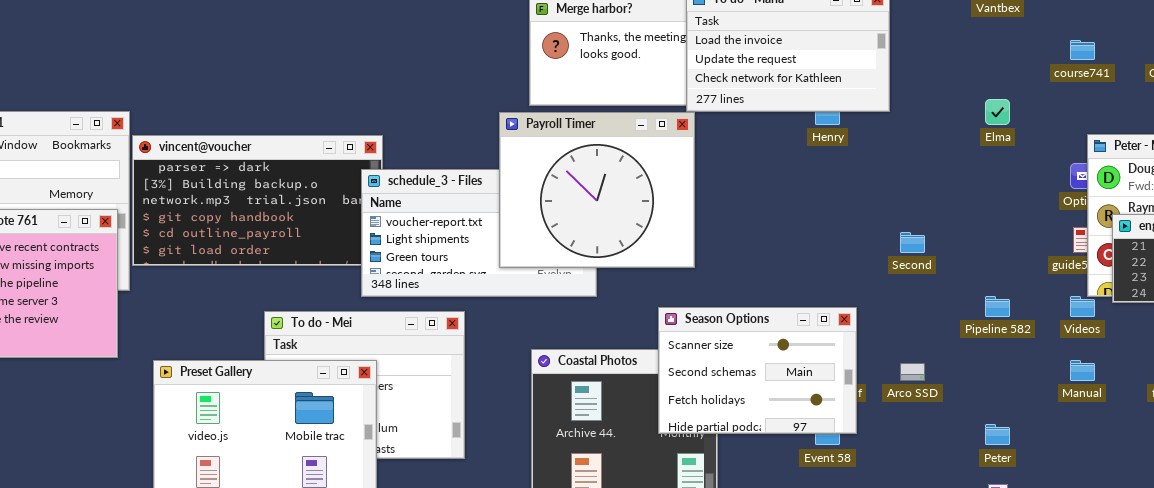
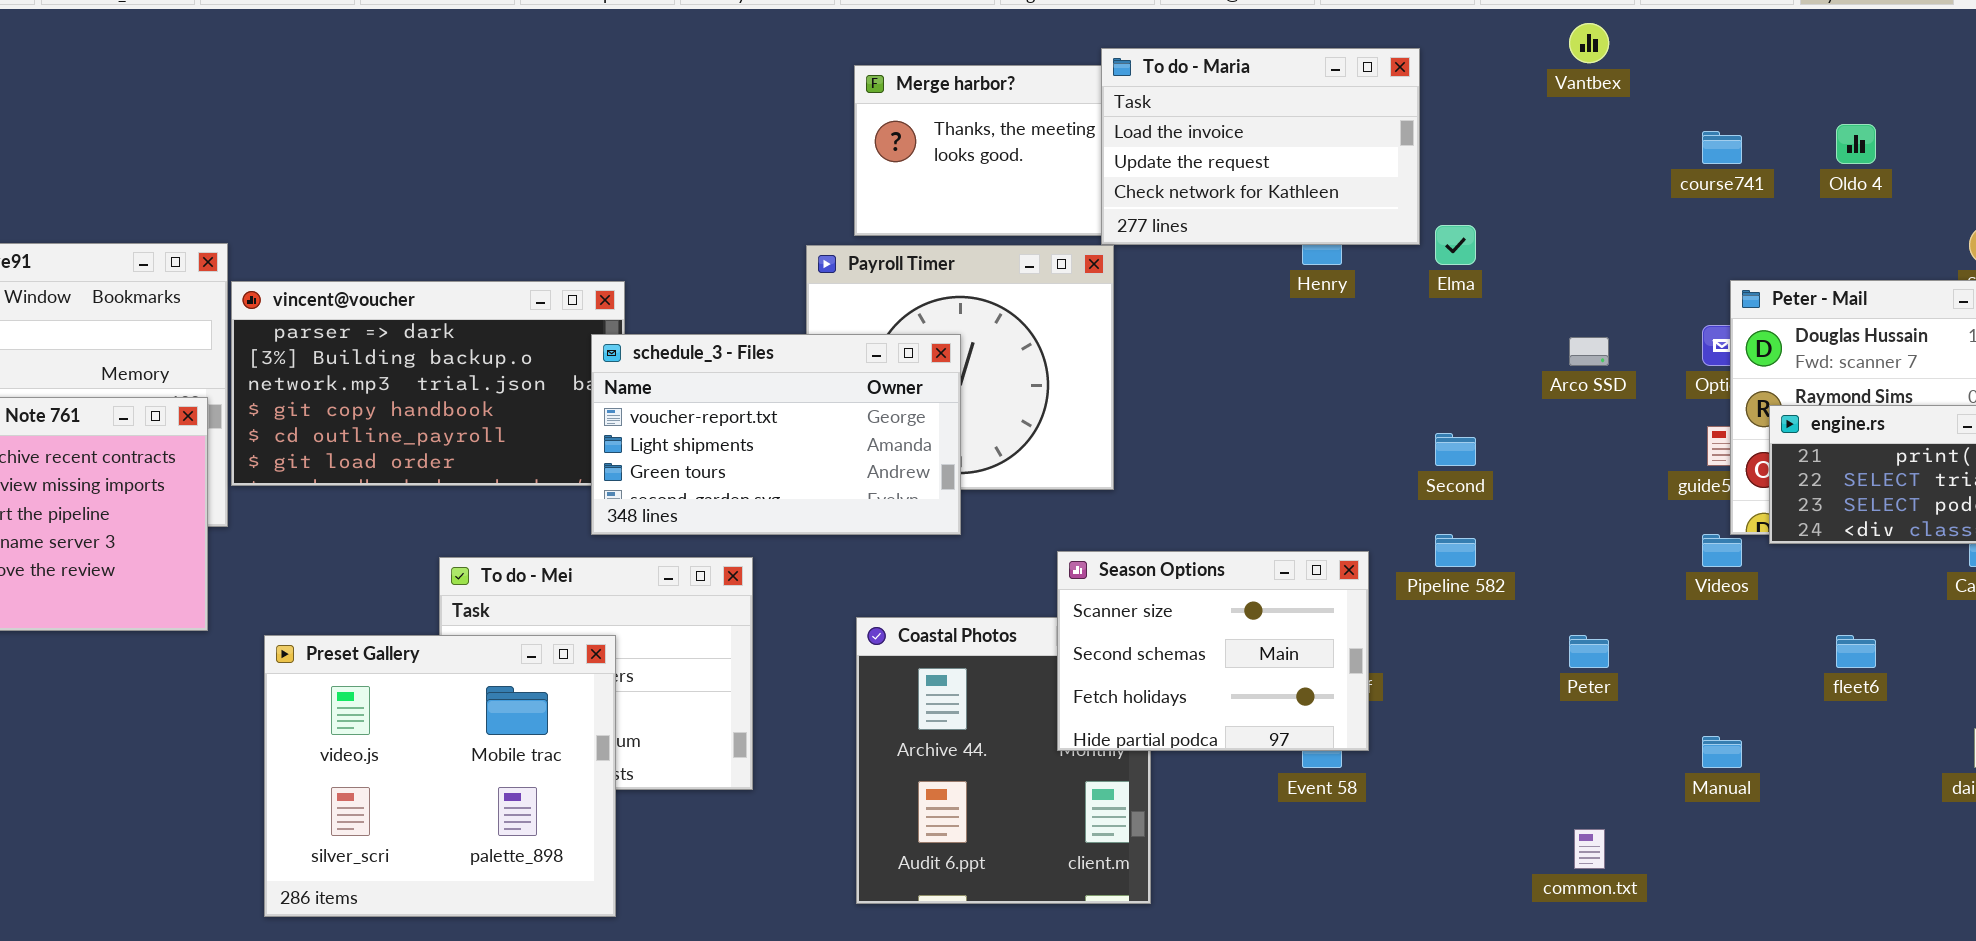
Elma: [985,99,1010,125] -> [1435,225,1476,265], moved
schedule_3 - Files: [361,169,597,297] -> [591,334,961,535], raised
Pipeline 582: [985,296,1010,317] -> [1435,534,1476,567], moved
Manual: [1070,360,1095,381] -> [1702,736,1742,768], moved
Arco SSD: [900,363,925,381] -> [1569,337,1609,366], moved
Peter: [985,424,1010,445] -> [1569,635,1609,668], moved

